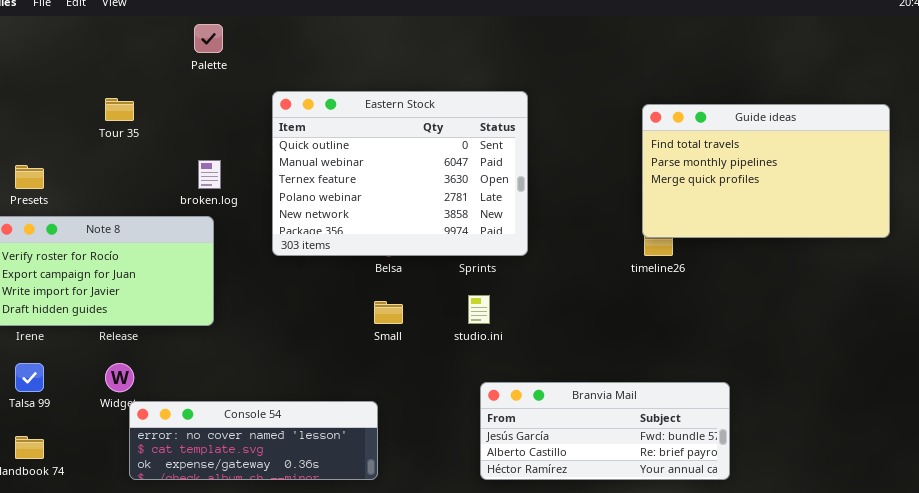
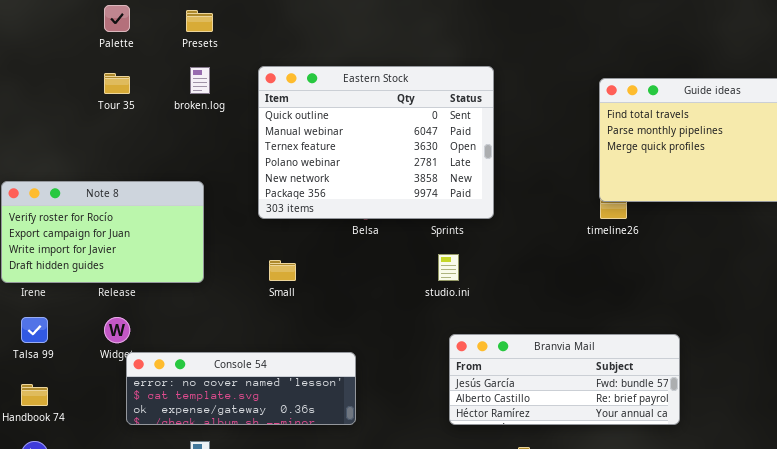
Palette: [194,24,223,53] -> [104,5,130,32], moved
broken.log: [198,160,221,189] -> [190,67,210,94], moved
Presets: [15,165,44,189] -> [186,10,213,32], moved
Small: [374,301,403,324] -> [269,260,296,281], moved

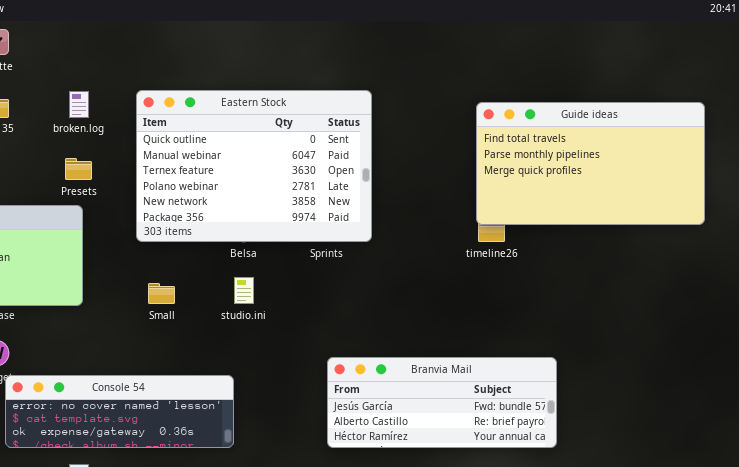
Presets: [186,10,213,32] -> [65,158,92,180], moved
studio.ini: [438,254,459,281] -> [234,277,254,304], moved

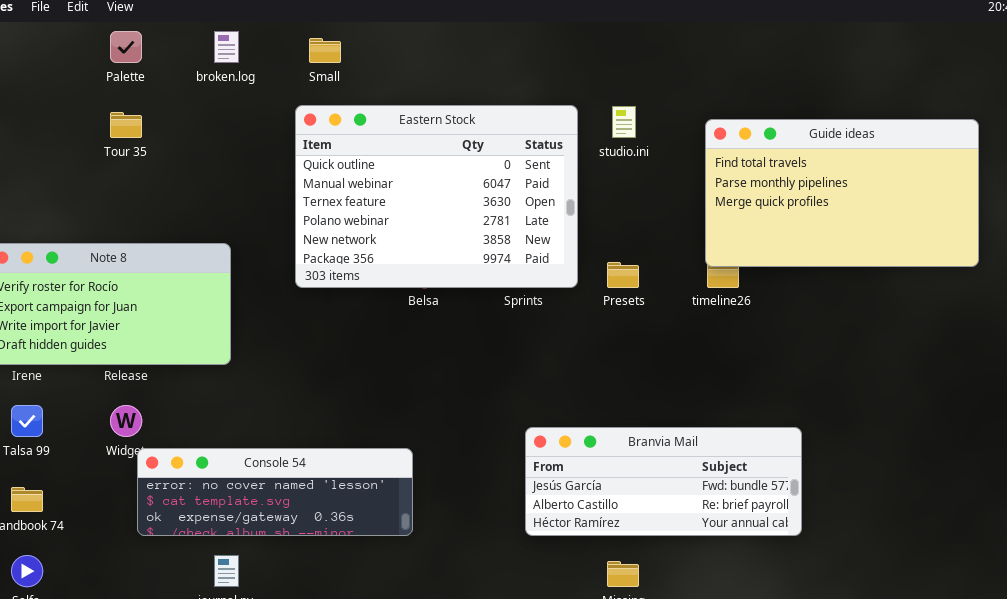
broken.log: [69,91,89,118] -> [214,31,239,63], moved
Presets: [65,158,92,180] -> [607,262,639,288], moved
studio.ini: [234,277,254,304] -> [612,106,636,138], moved
Small: [148,283,175,304] -> [309,38,341,63], moved

